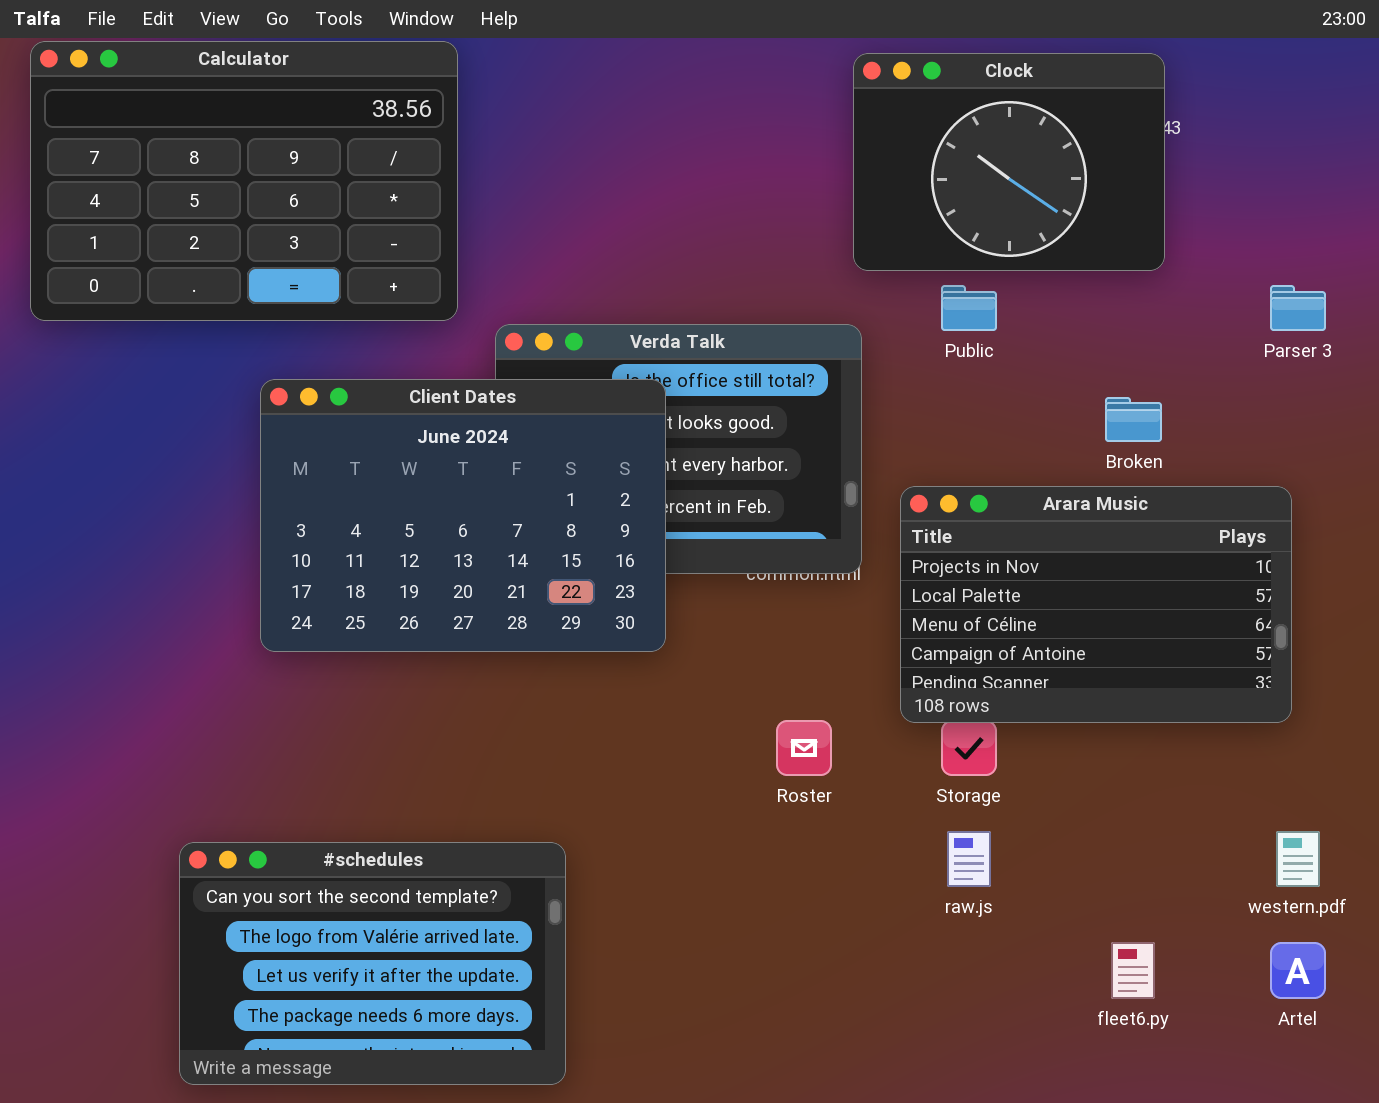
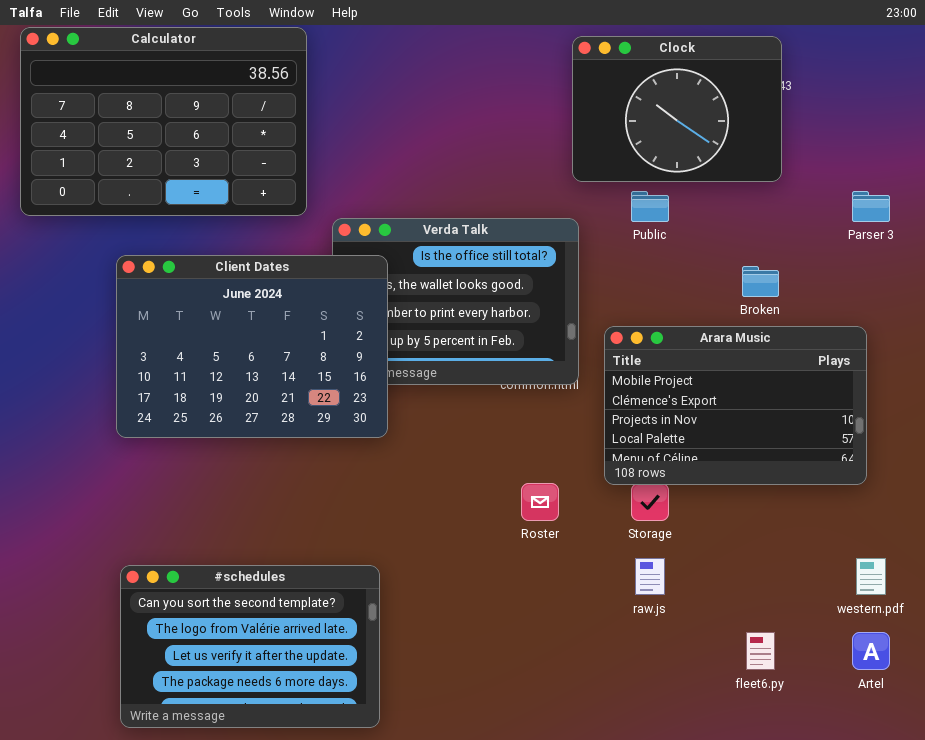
Client Dates: [260,379,666,652] -> [116,255,388,438], moved
Arara Music: [900,486,1292,723] -> [604,326,867,485], scrolled up 2 rows

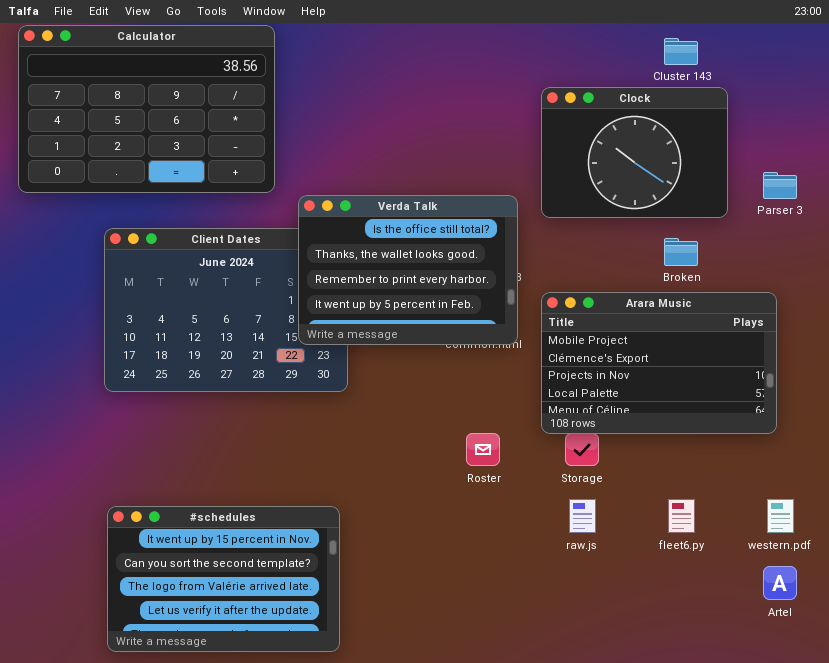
Clock: [572,36,782,182] -> [541,87,728,218], moved
Verda Talk: [332,218,579,385] -> [298,195,518,345], raised
#schedules: [120,565,380,728] -> [107,506,340,652], scrolled up 1 row
fleet6.py: [746,632,775,670] -> [668,499,695,533], moved

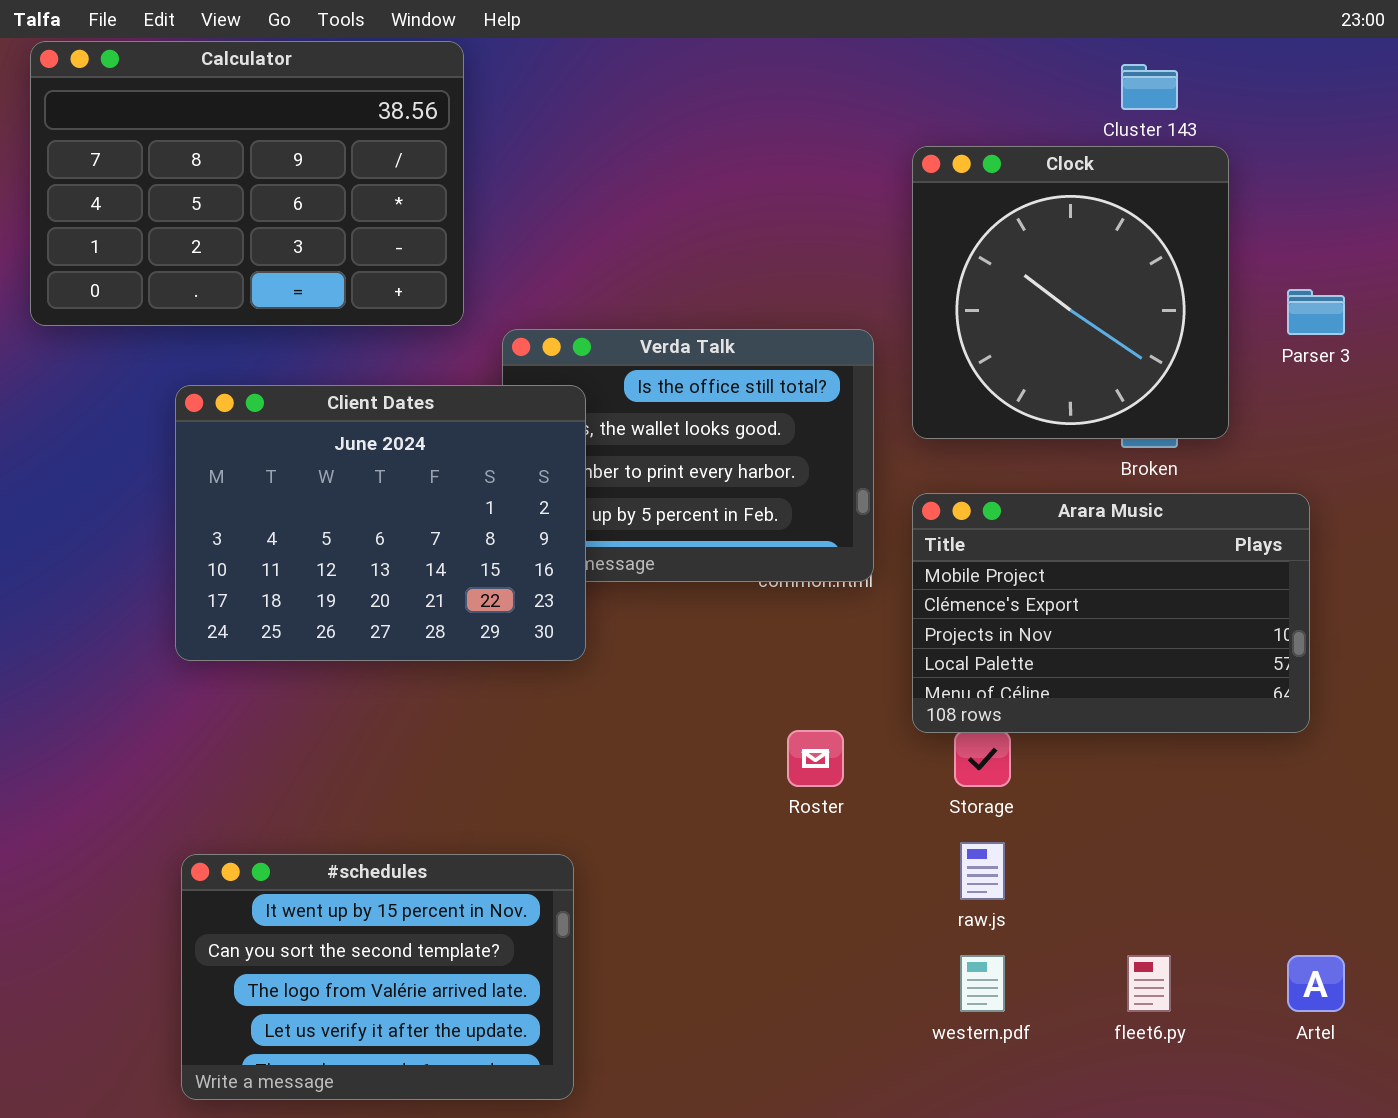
Clock: [541,87,728,218] -> [912,146,1229,439], resized
Client Dates: [104,228,348,392] -> [175,385,586,661], raised
fleet6.py: [668,499,695,533] -> [1127,955,1171,1012], moved
western.pdf: [767,499,794,533] -> [960,955,1005,1012], moved

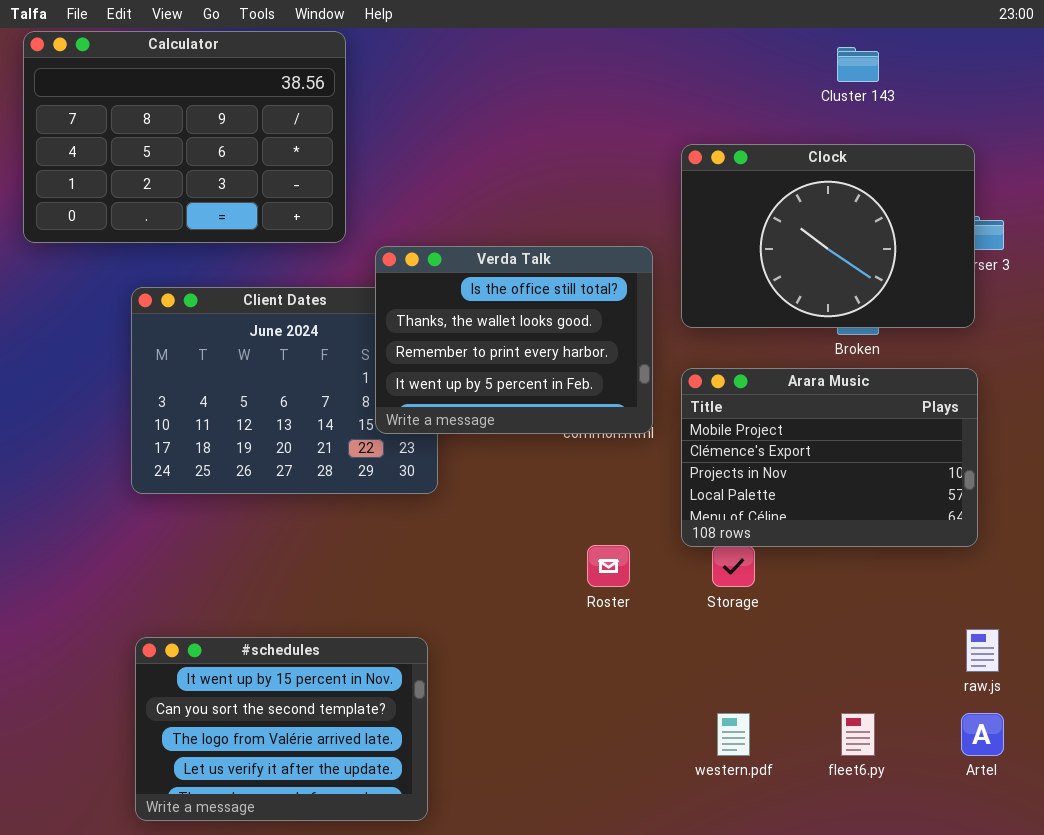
Clock: [912,146,1229,439] -> [681,144,975,328], resized
Verda Talk: [502,329,874,582] -> [375,246,653,434], raised
raw.js: [960,842,1005,900] -> [966,629,999,672], moved

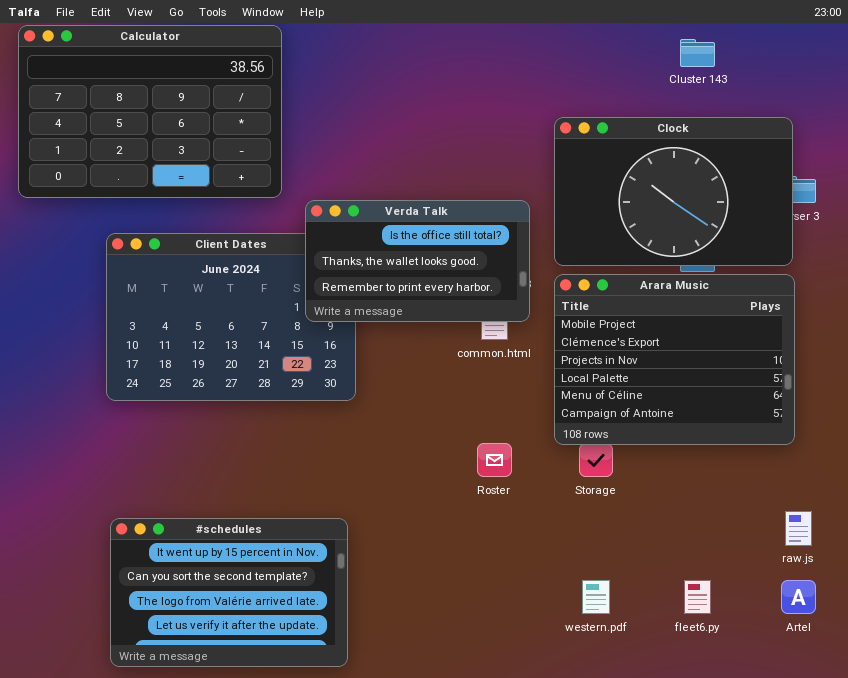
Verda Talk: [375,246,653,434] -> [305,200,530,322], resized
Arara Music: [681,368,978,547] -> [554,274,795,445], resized

